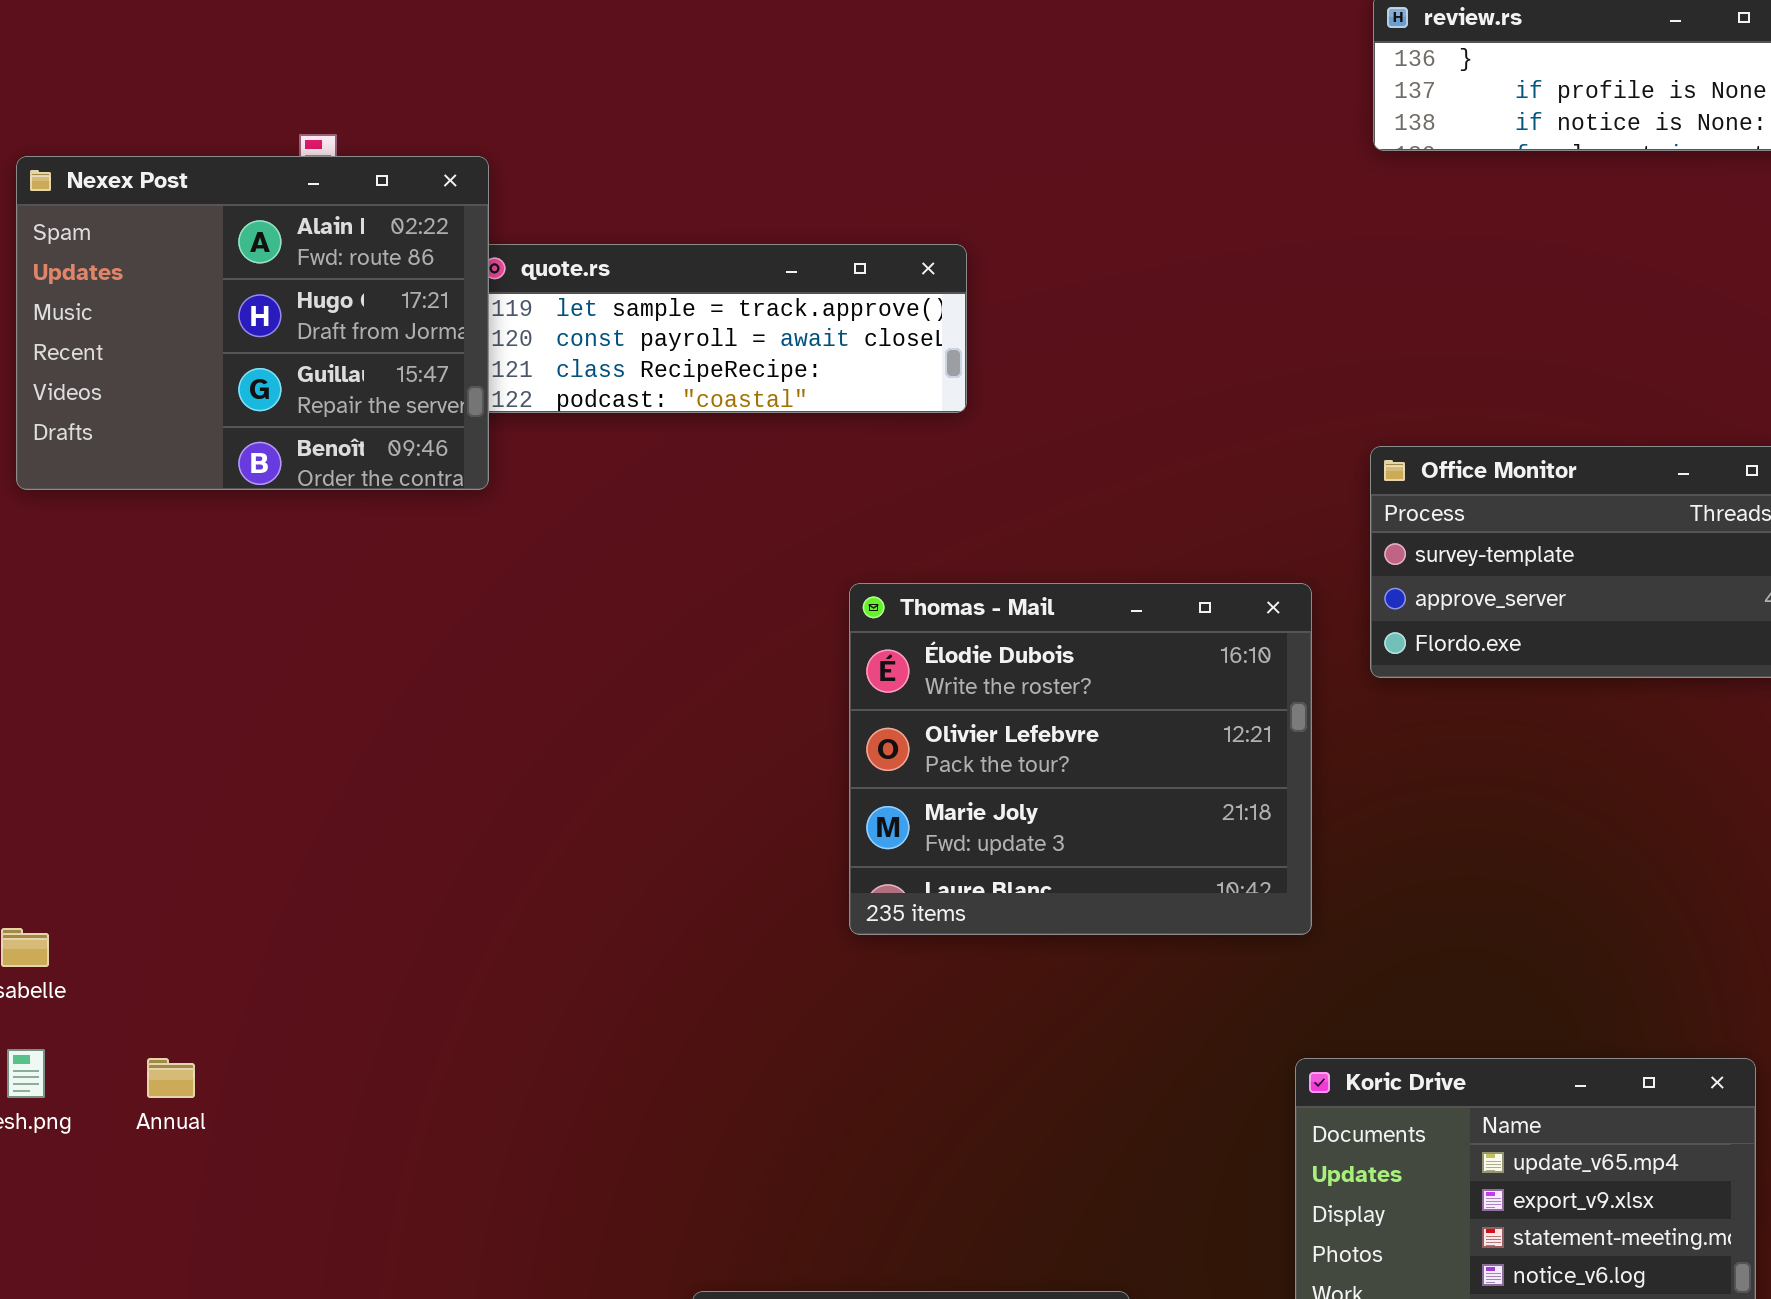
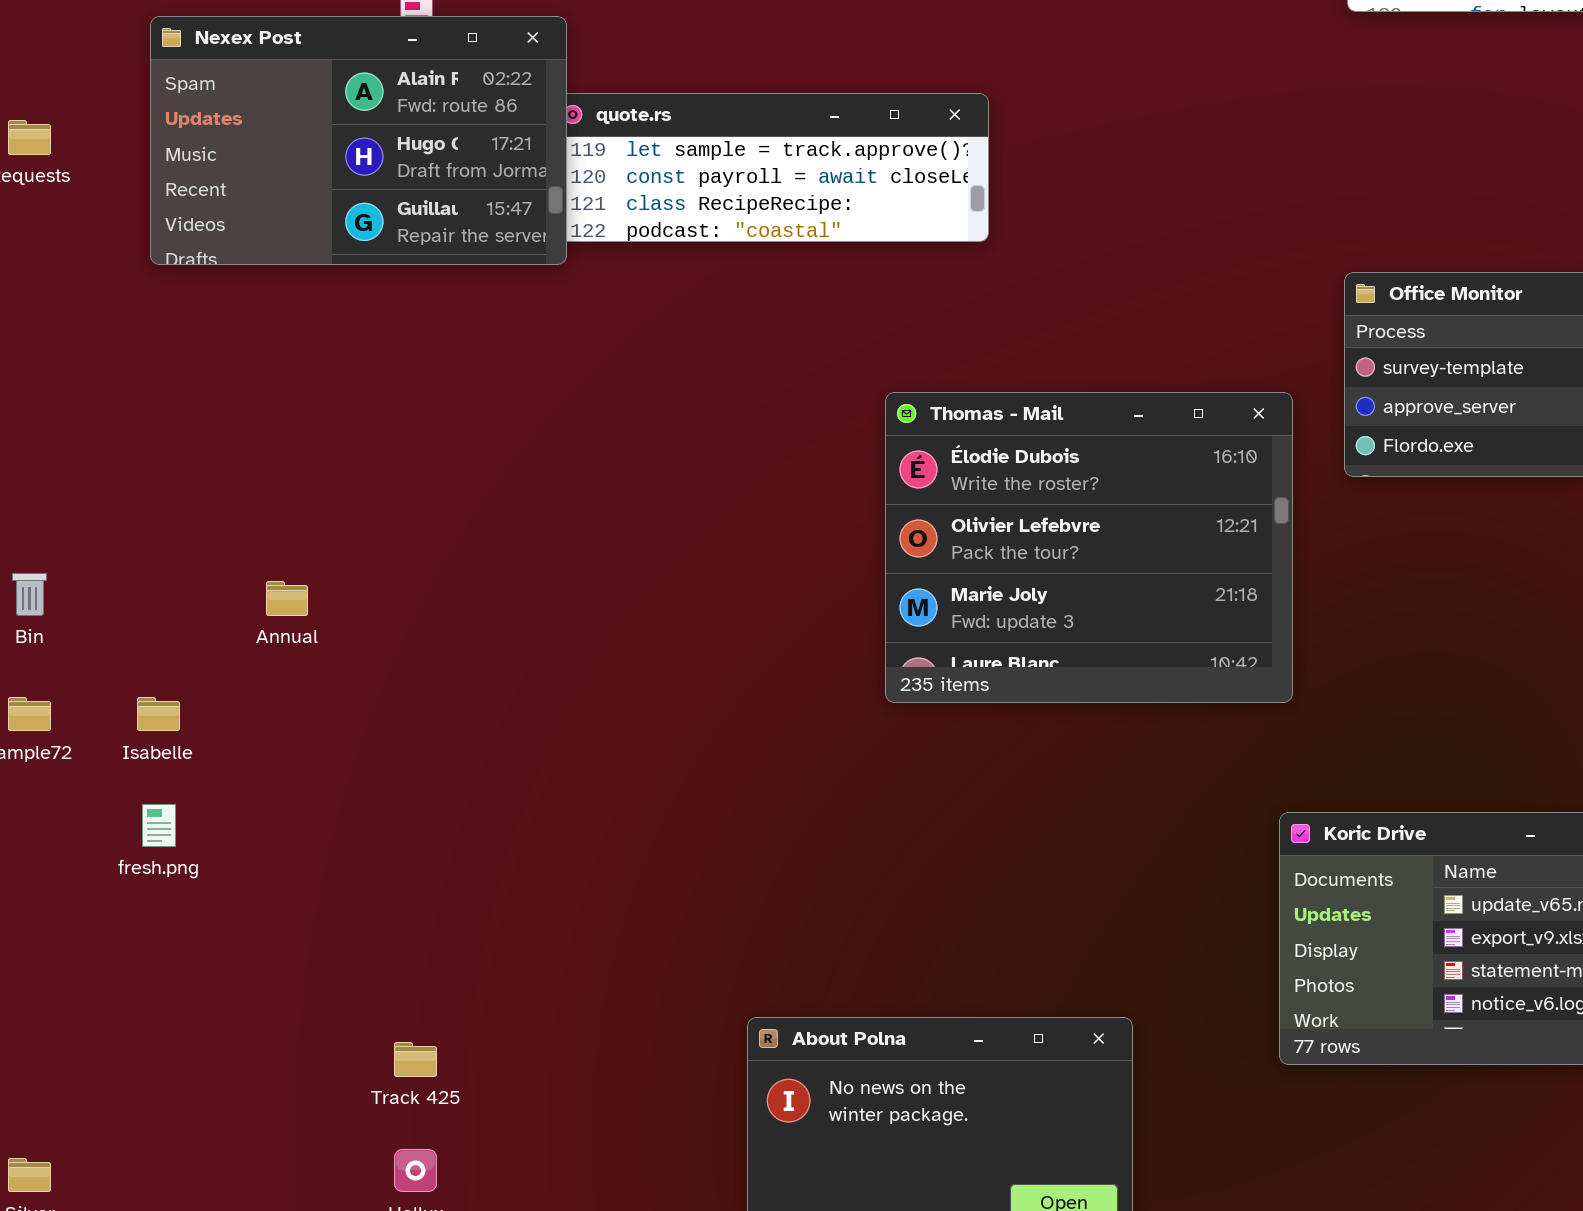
Nexex Post: [16,156,489,490] -> [150,16,567,265], resized
Annual: [147,1058,195,1098] -> [266,581,308,616], moved

